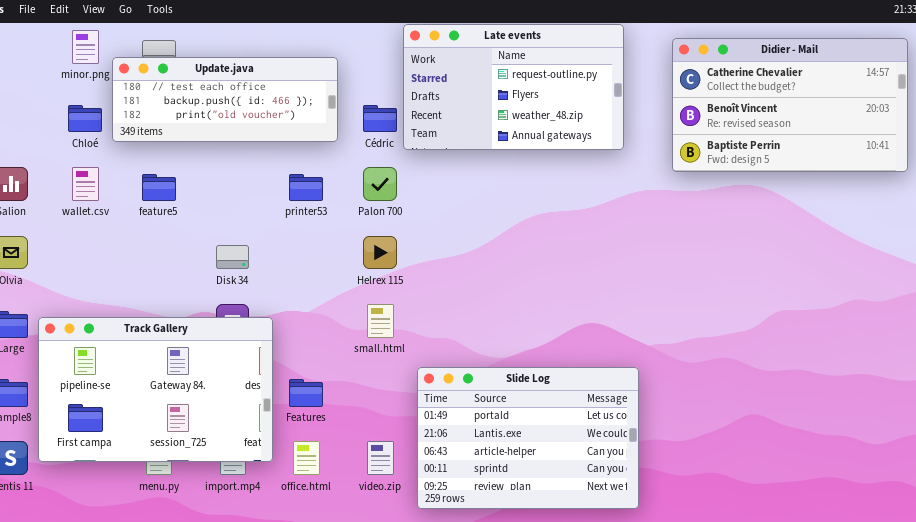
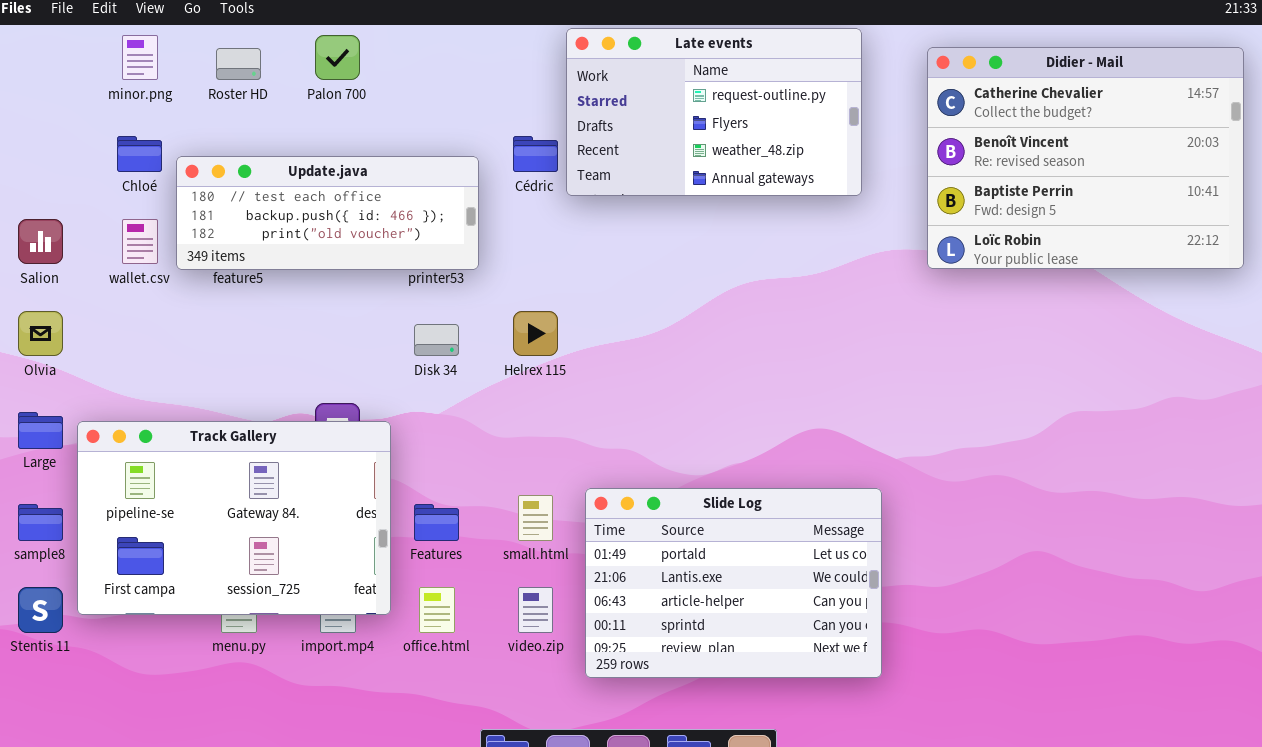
Didier - Mail: [672,38,908,172] -> [927,47,1244,269], resized
Update.java: [112,57,338,142] -> [176,156,479,270], moved
Palon 700: [363,167,397,201] -> [315,35,360,80], moved
Disk 34: [216,245,249,269] -> [414,324,459,356], moved
small.html: [367,304,394,338] -> [518,495,553,541], moved

